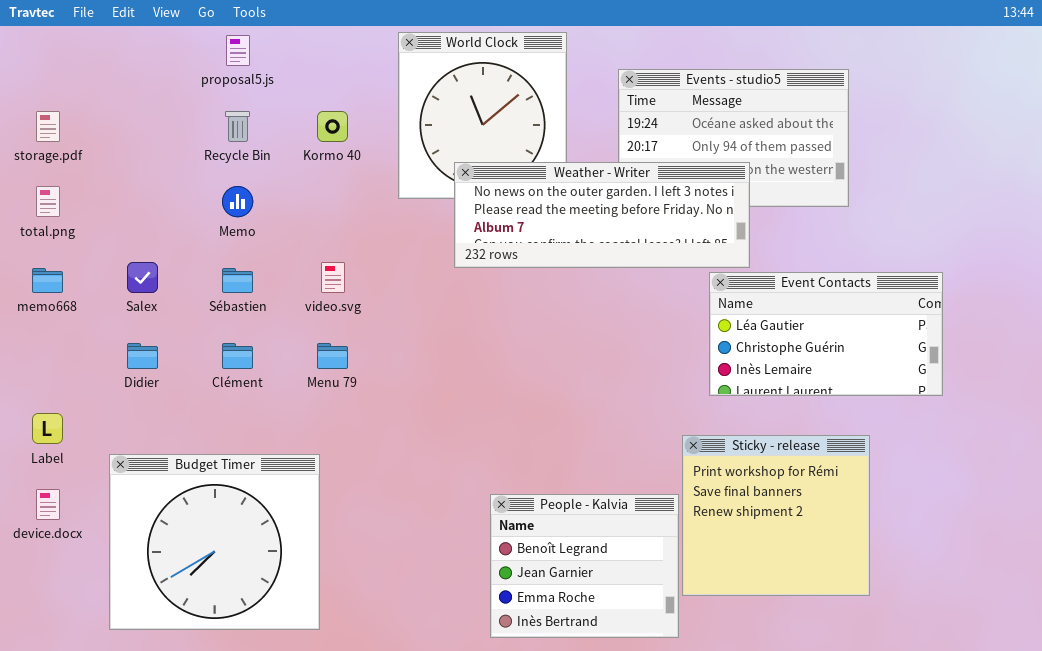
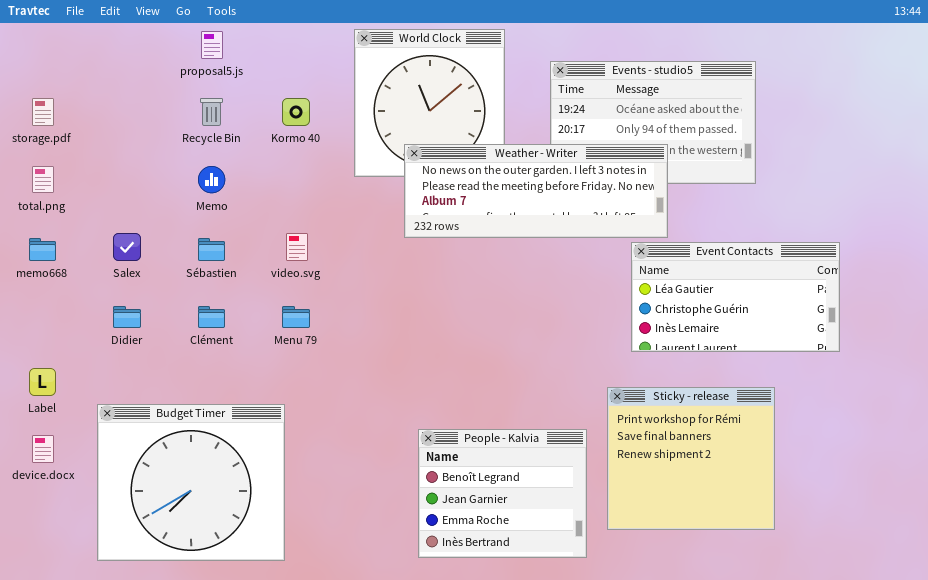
People - Kalvia: [490,494,679,638] -> [418,429,587,558], moved

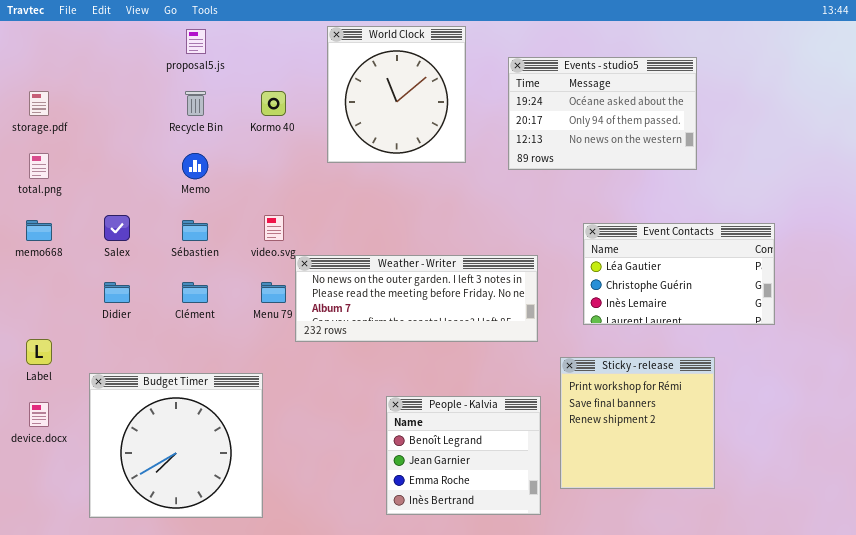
Weather - Writer: [404,144,668,238] -> [295,255,538,342], moved

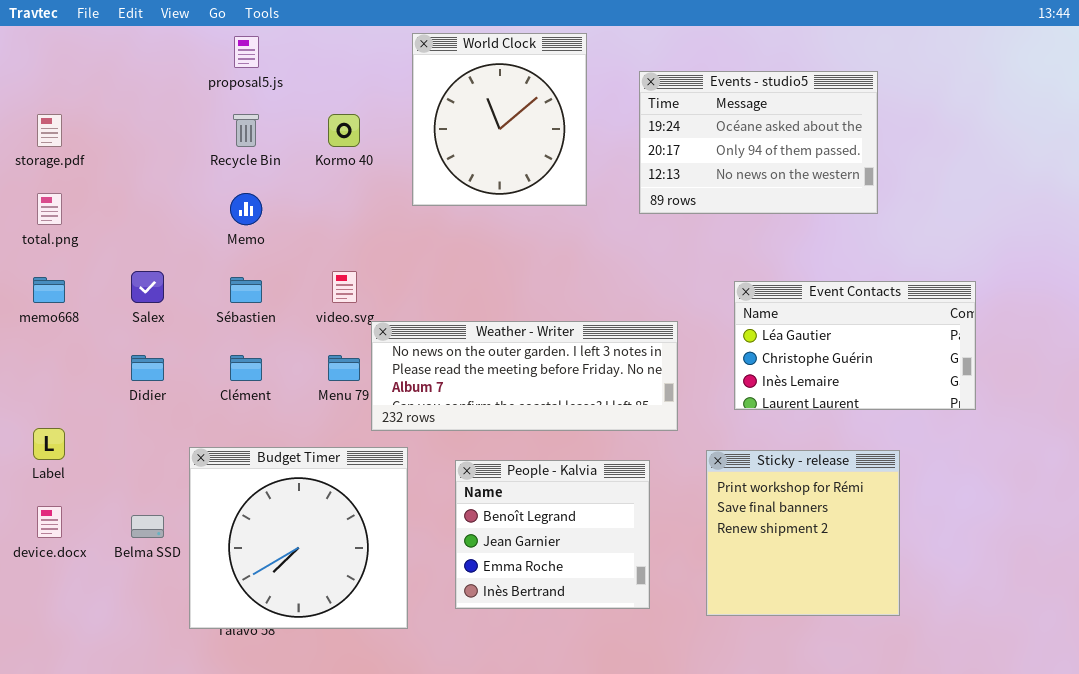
Budget Timer: [89,373,263,518] -> [189,447,408,629], moved
People - Kalvia: [386,396,541,515] -> [455,460,650,609], moved

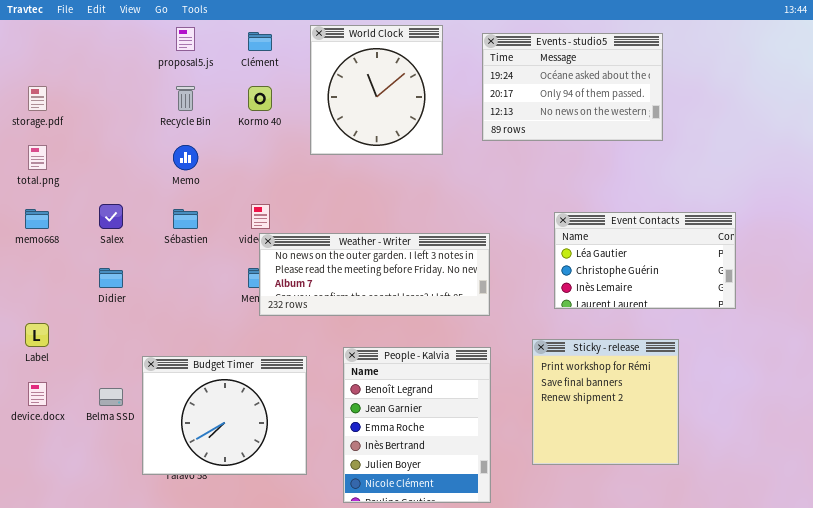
Events - studio5: [639,71,878,214] -> [482,33,663,141], moved
Weather - Writer: [371,321,678,431] -> [259,233,490,316], moved
Clément: [230,355,262,381] -> [248,32,272,51], moved
Budget Timer: [189,447,408,629] -> [142,356,307,475], resized
People - Kalvia: [455,460,650,609] -> [343,347,491,503], resized

